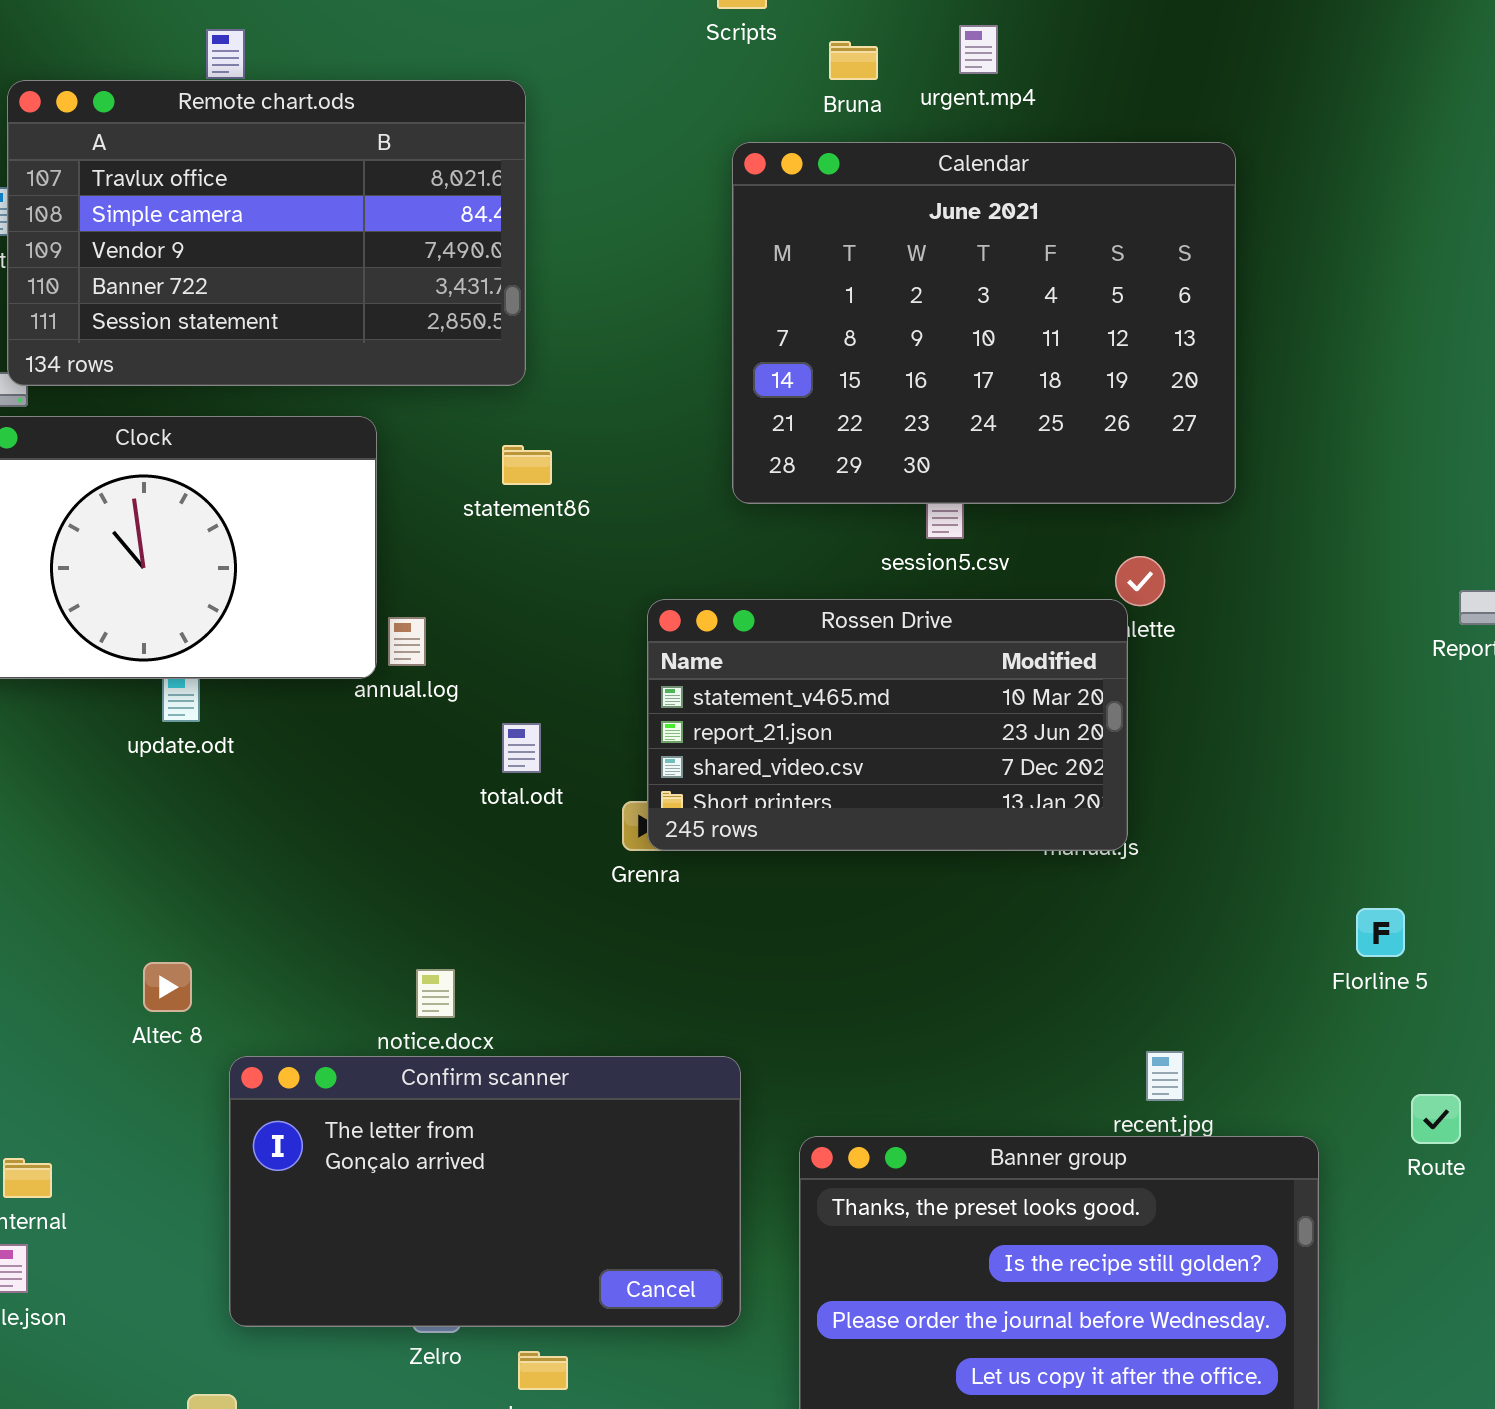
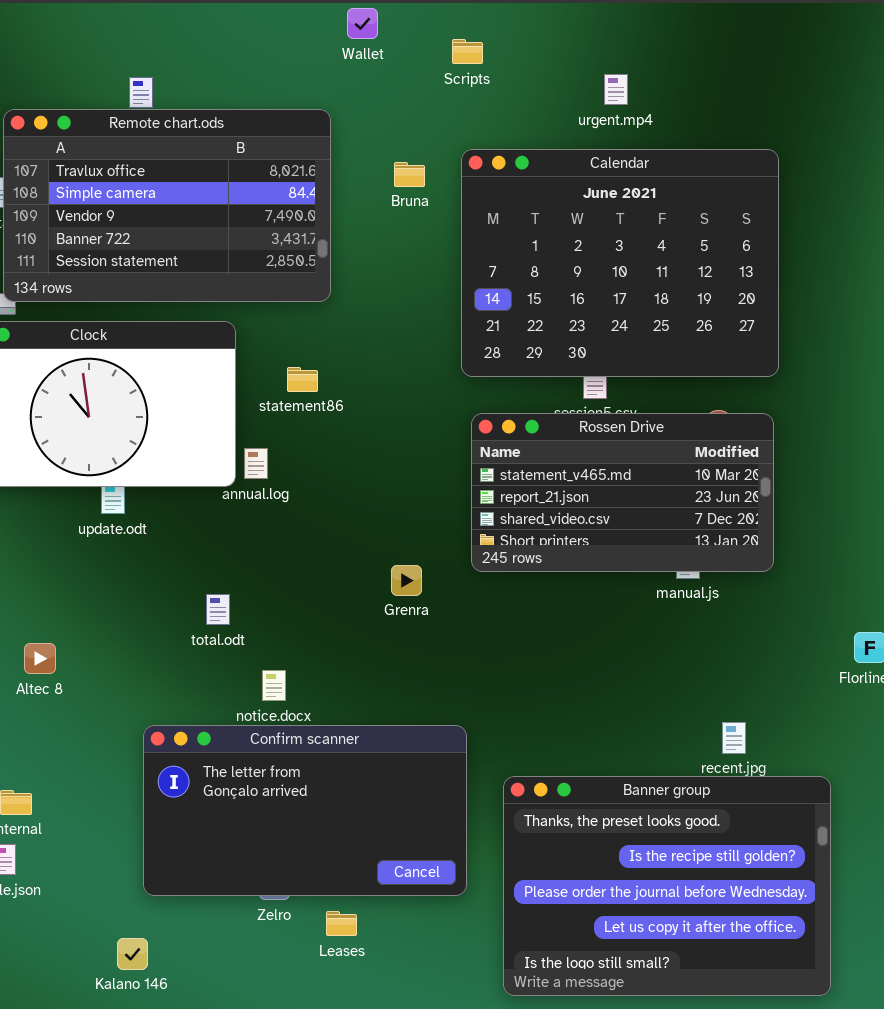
Bruna: [829,41,878,80] -> [394,162,425,187], moved
statement86: [502,445,552,485] -> [287,367,318,392], moved
Rossen Drive: [647,599,1128,851] -> [471,413,774,572], moved
total.odt: [502,723,541,773] -> [206,594,230,625], moved
Altec 8: [143,962,192,1012] -> [24,643,56,674], moved

